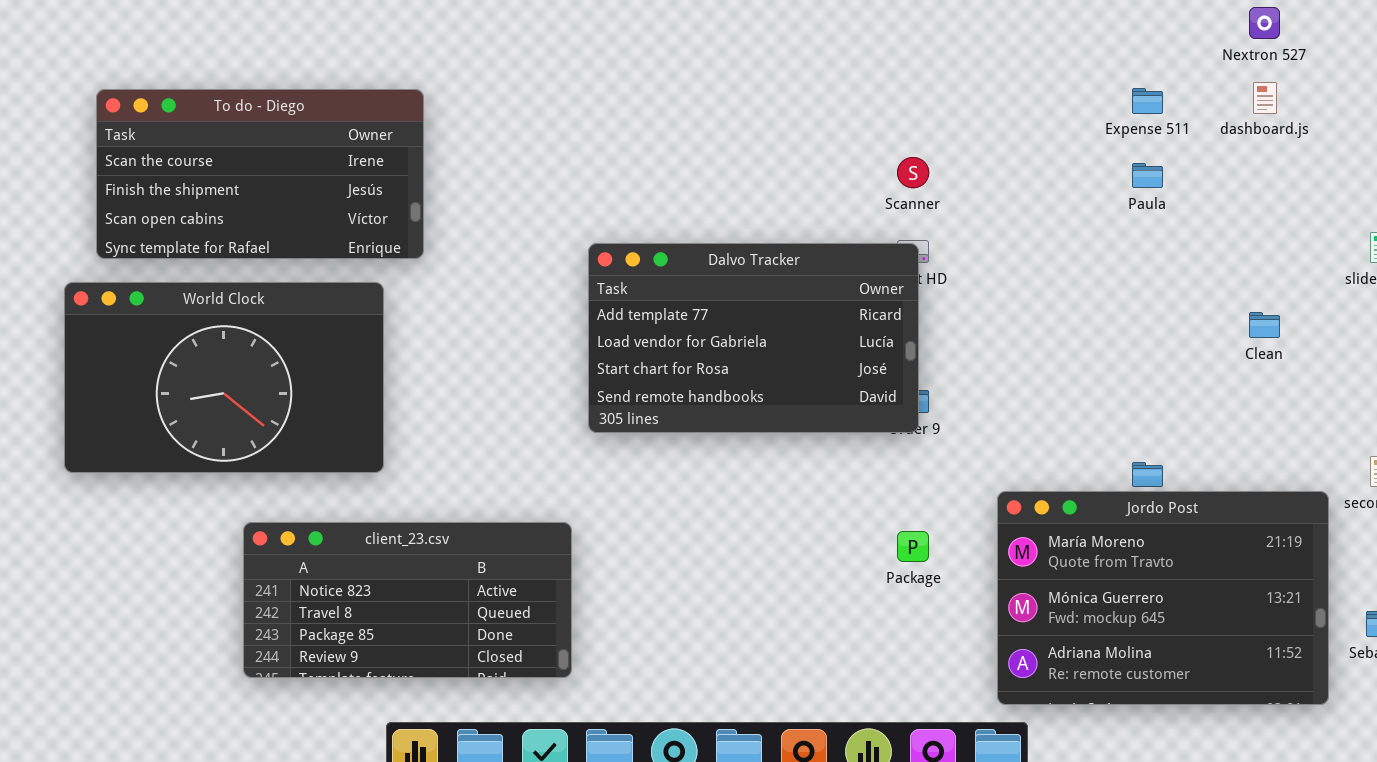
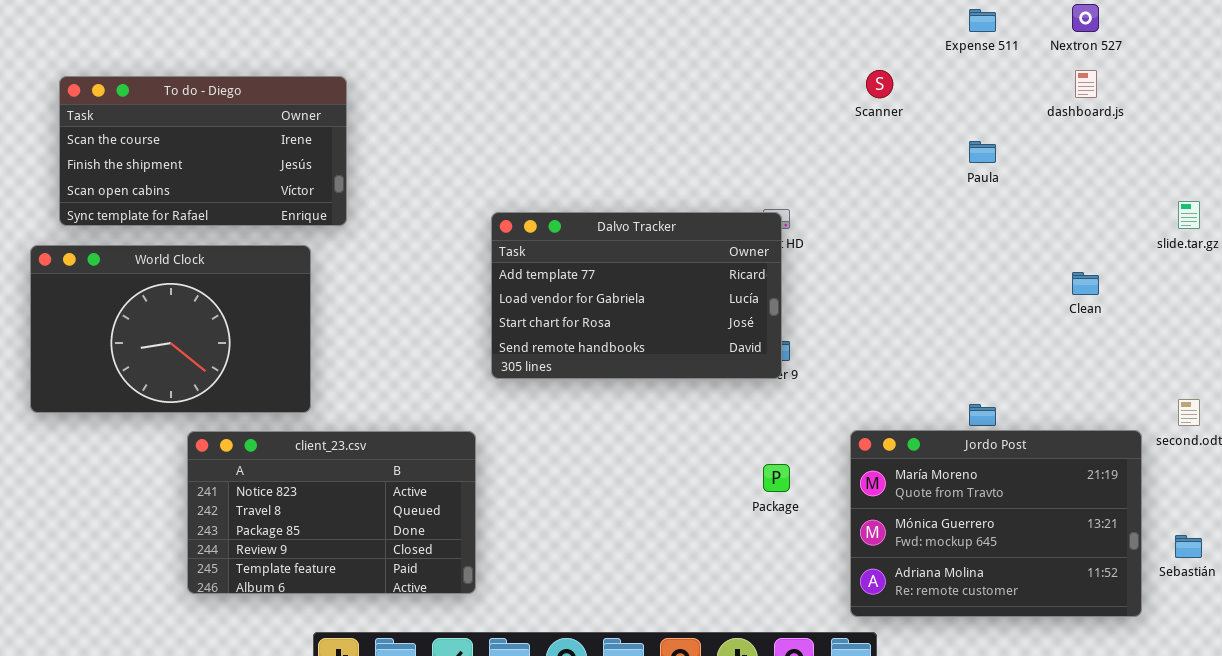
Expense 511: [1132,88,1163,114] -> [969,9,996,32], moved
Scanner: [897,157,929,188] -> [866,70,893,98], moved
client_23.csv: [243,522,572,678] -> [187,431,476,594], resized

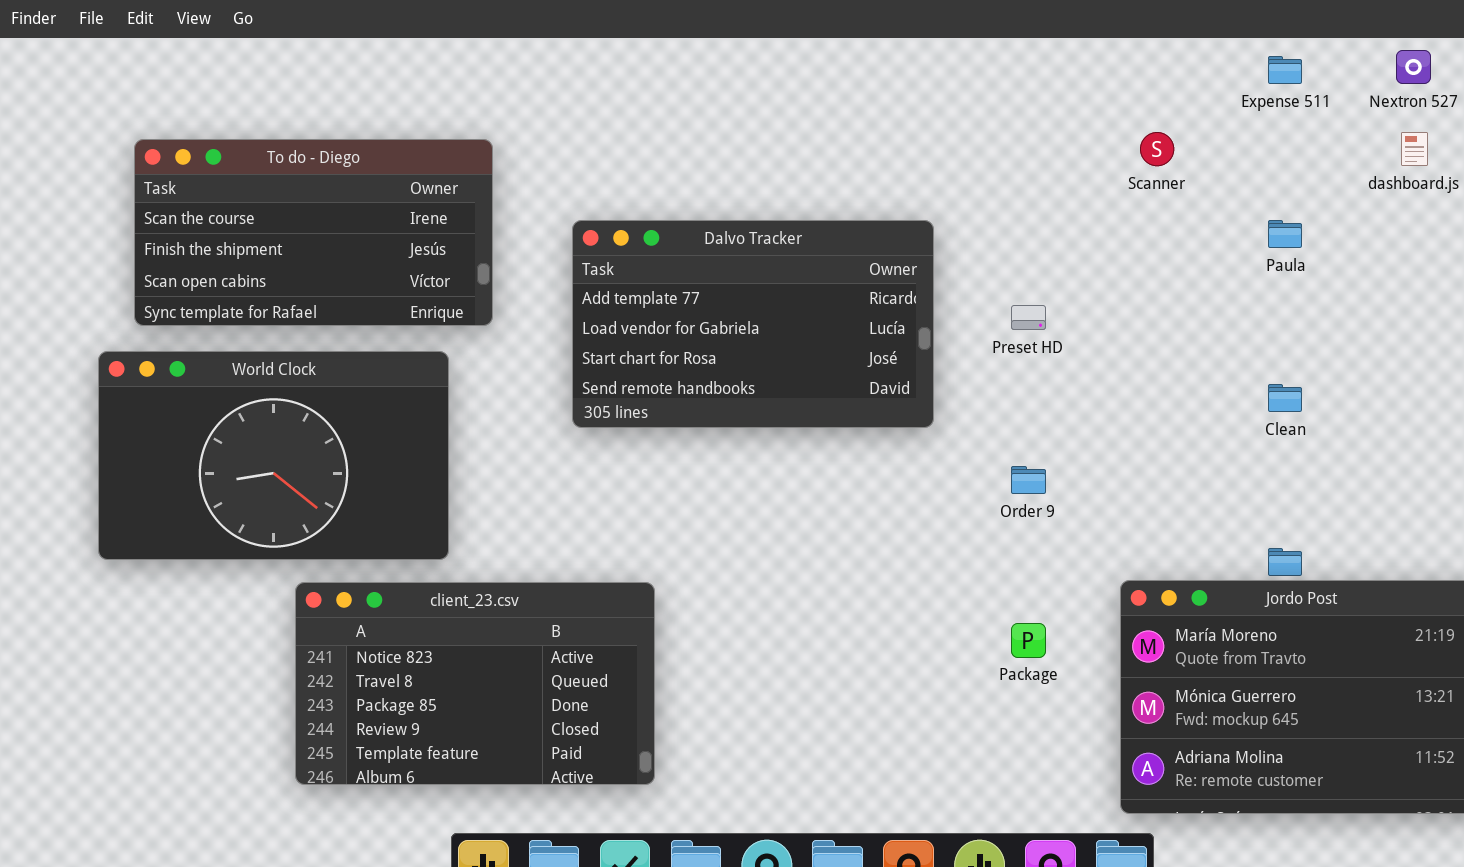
Dalvo Tracker: [491,212,782,379] -> [572,220,934,428], moved
Clean: [1072,272,1099,295] -> [1268,384,1302,412], moved

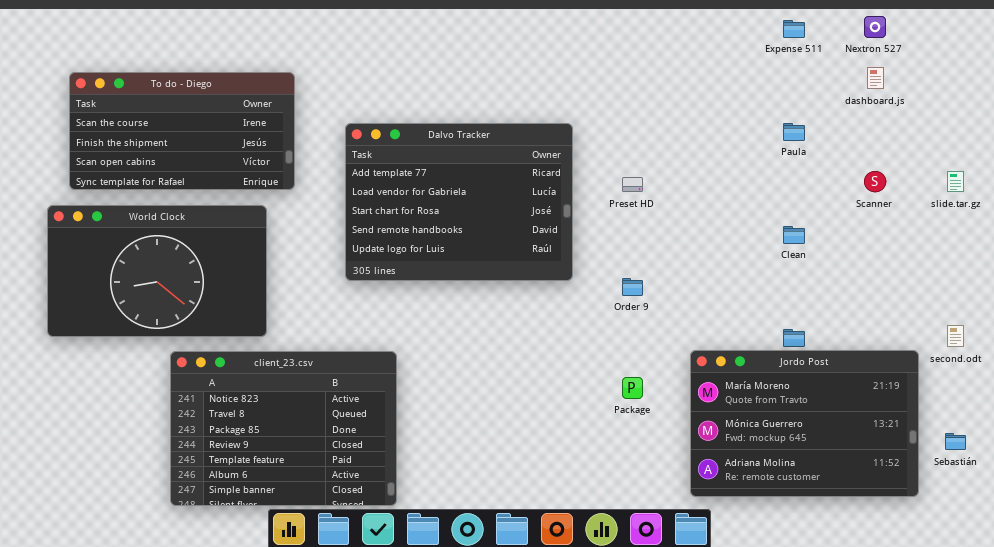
Scanner: [1140,132,1174,166] -> [864,171,886,192], moved
Dalvo Tracker: [572,220,934,428] -> [345,123,573,281], resized
client_23.csv: [295,582,655,785] -> [170,351,397,506], resized

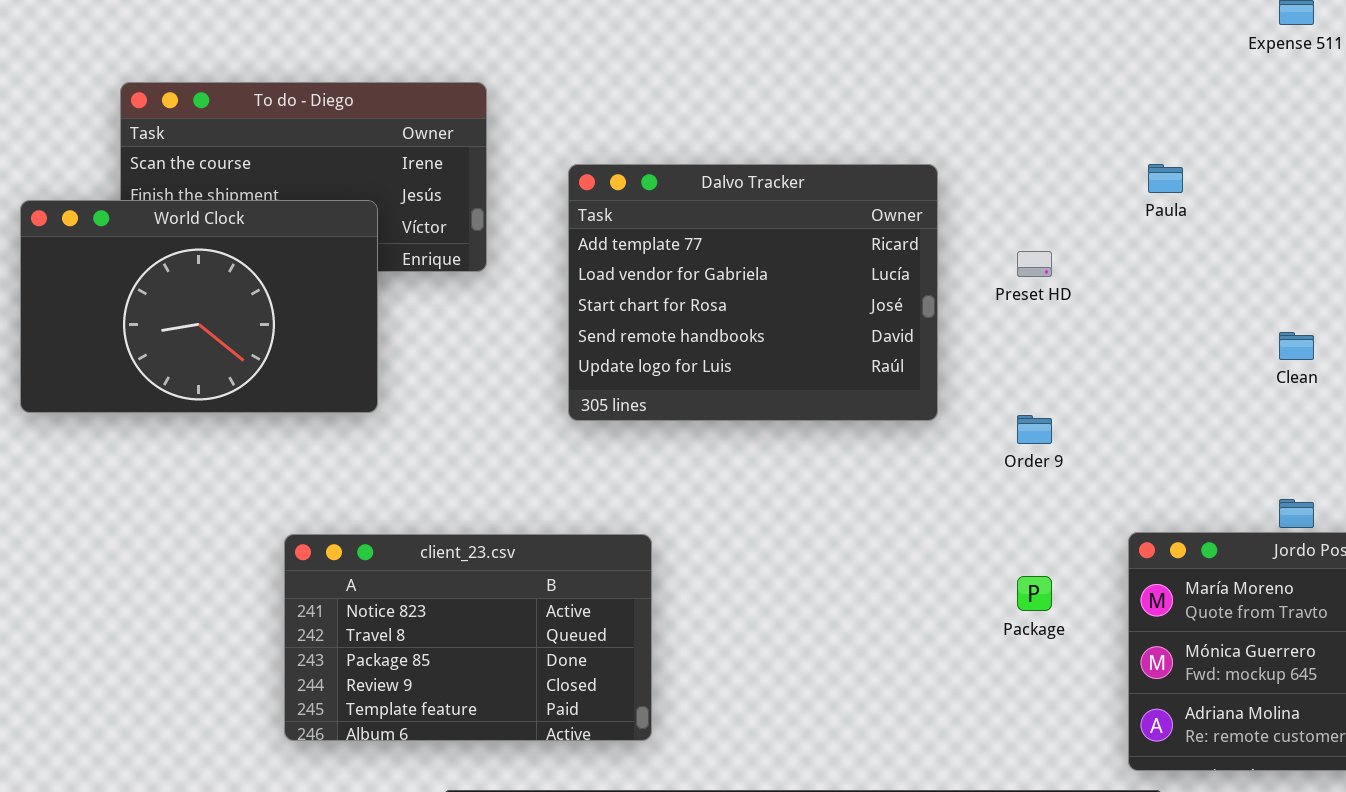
Paula: [783,123,805,141] -> [1148,164,1183,193], moved
World Clock: [47,205,267,337] -> [20,200,378,413], moved
client_23.csv: [170,351,397,506] -> [284,534,652,741], resized

